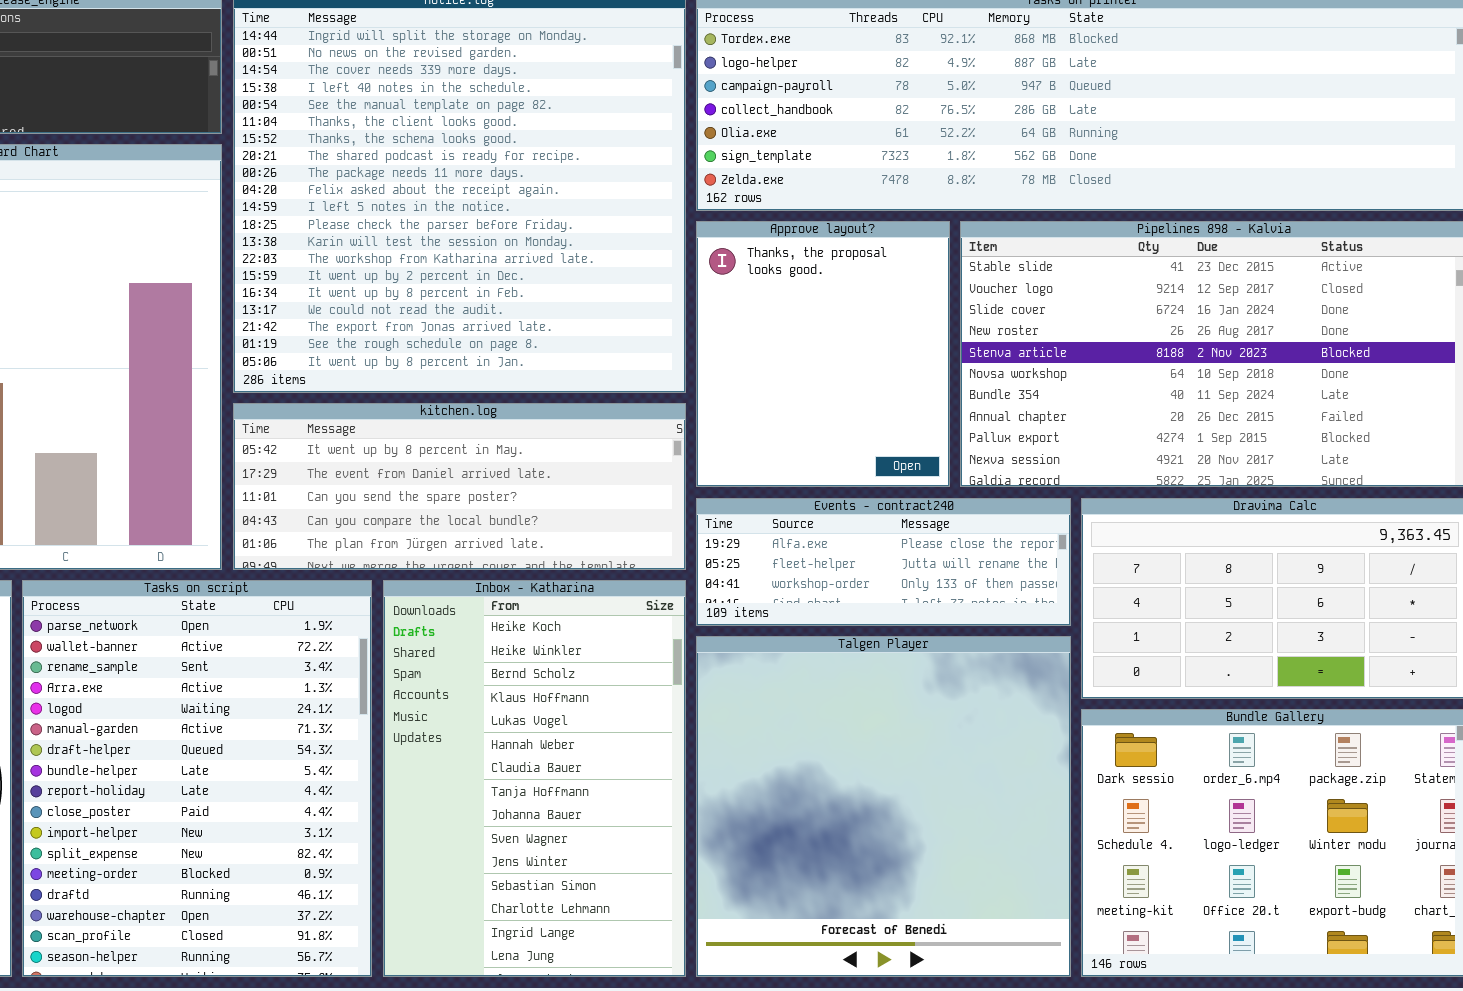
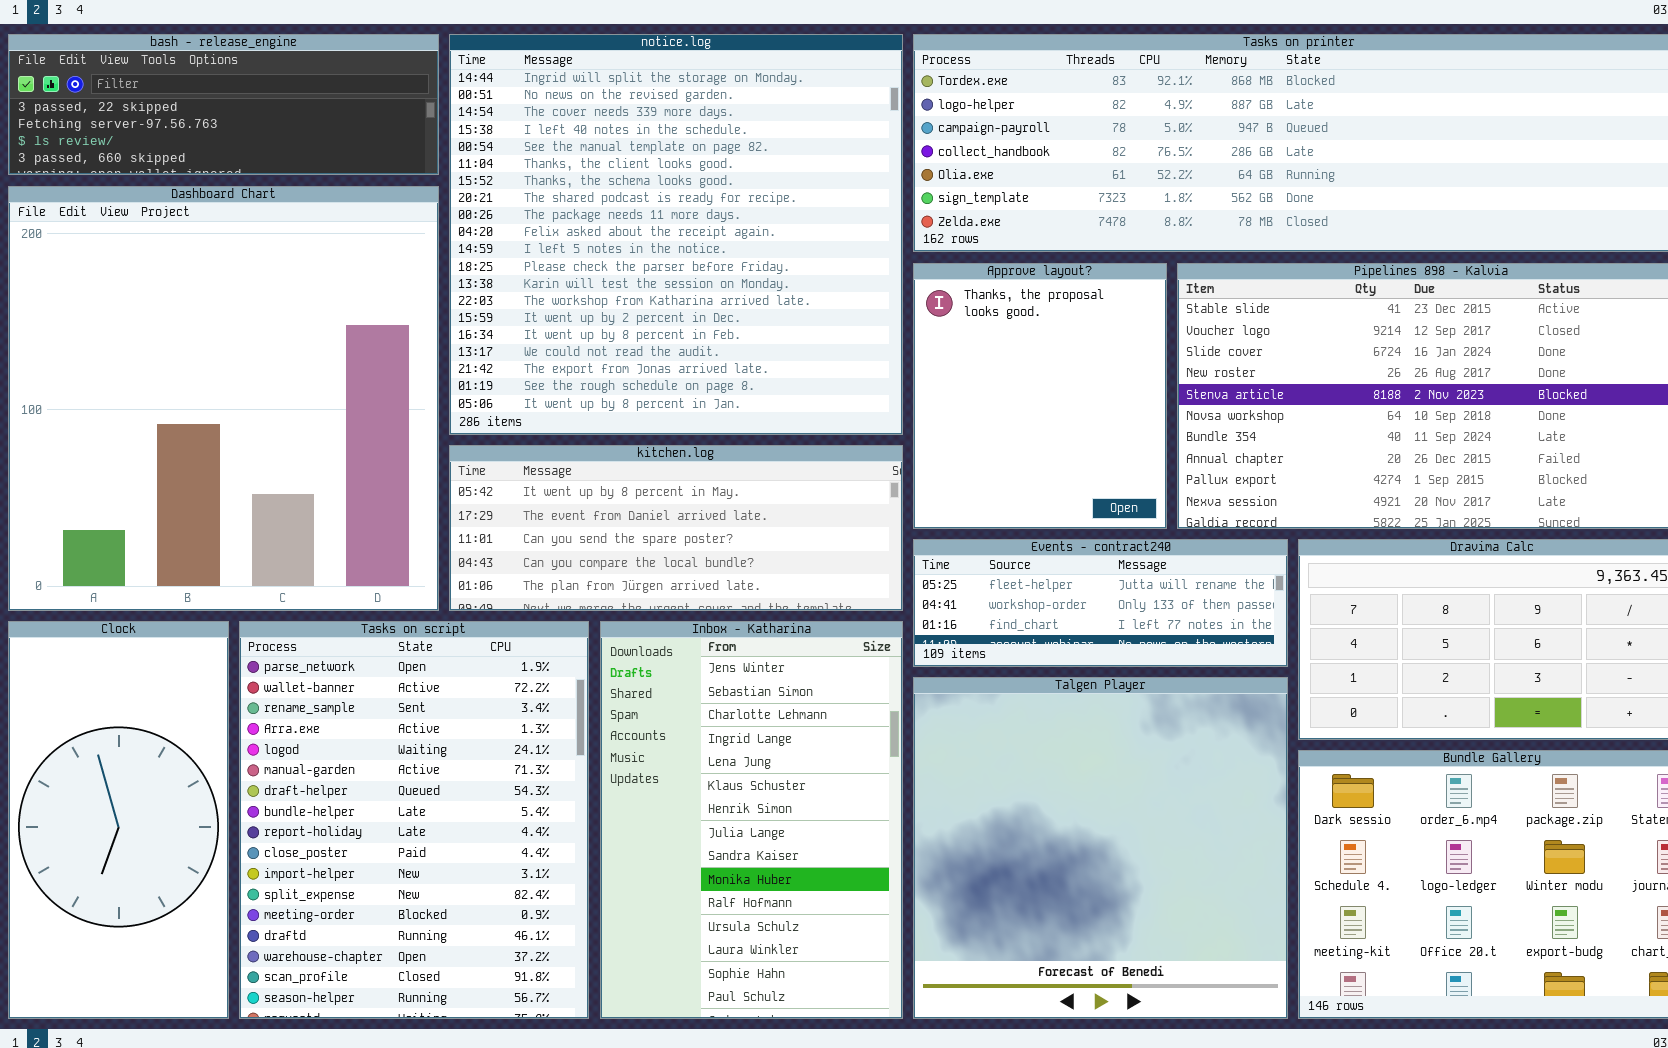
Events - contract240: [696,498,1071,626] -> [913,539,1288,667], scrolled down 1 row
Inbox - Katharina: [383,580,686,977] -> [600,621,903,1019], scrolled down 10 rows

